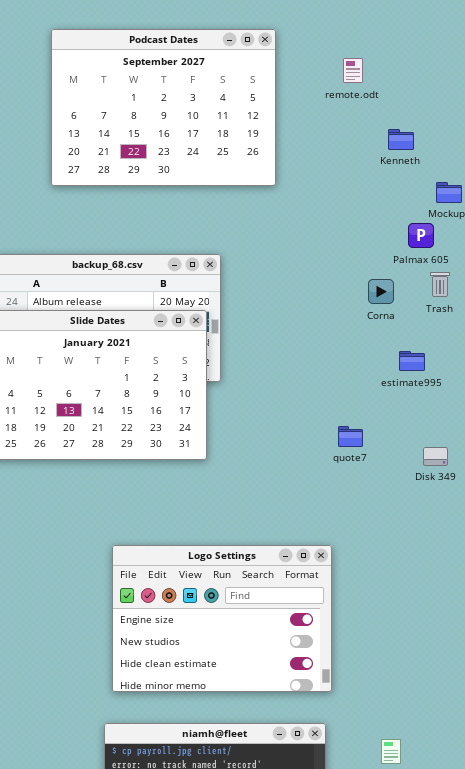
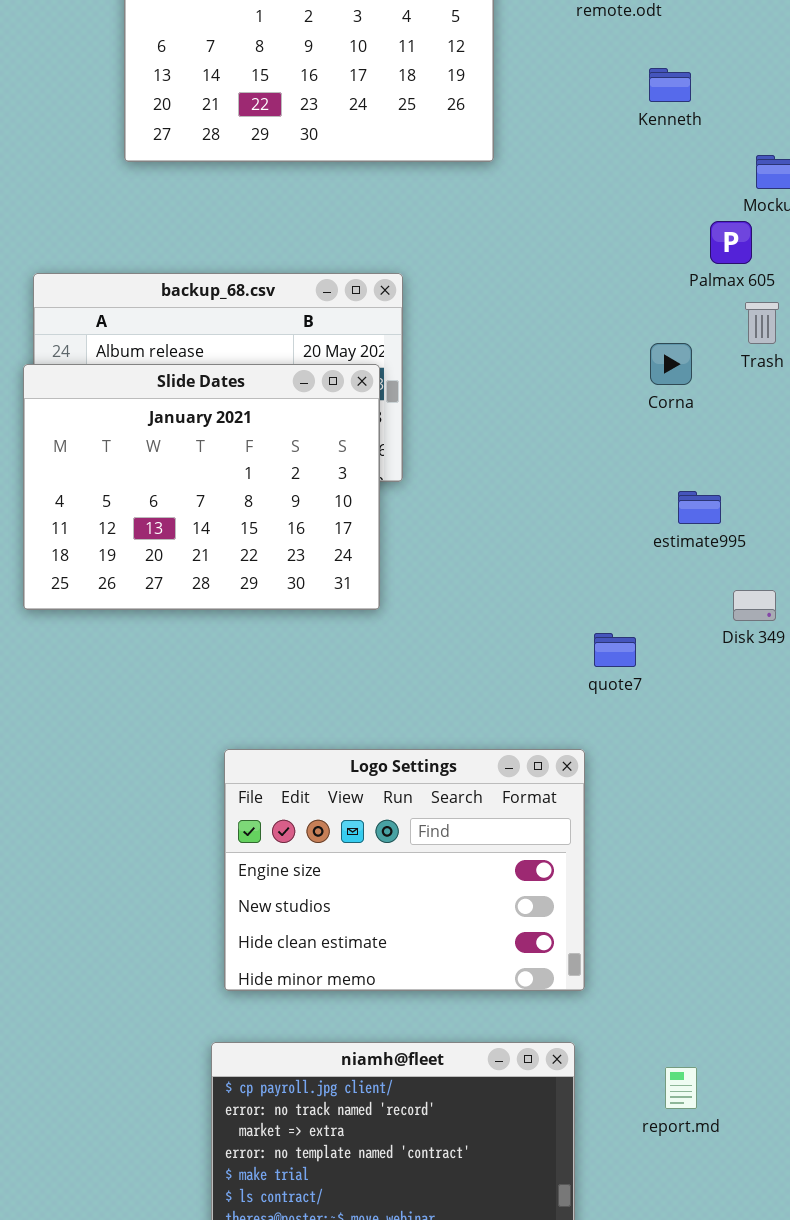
Kenneth: [388,129,414,150] -> [649,68,691,102], moved
Corna: [368,279,394,304] -> [650,343,692,385], moved
estimate995: [399,351,425,371] -> [678,491,721,524], moved
quote7: [338,426,363,447] -> [594,633,636,667], moved

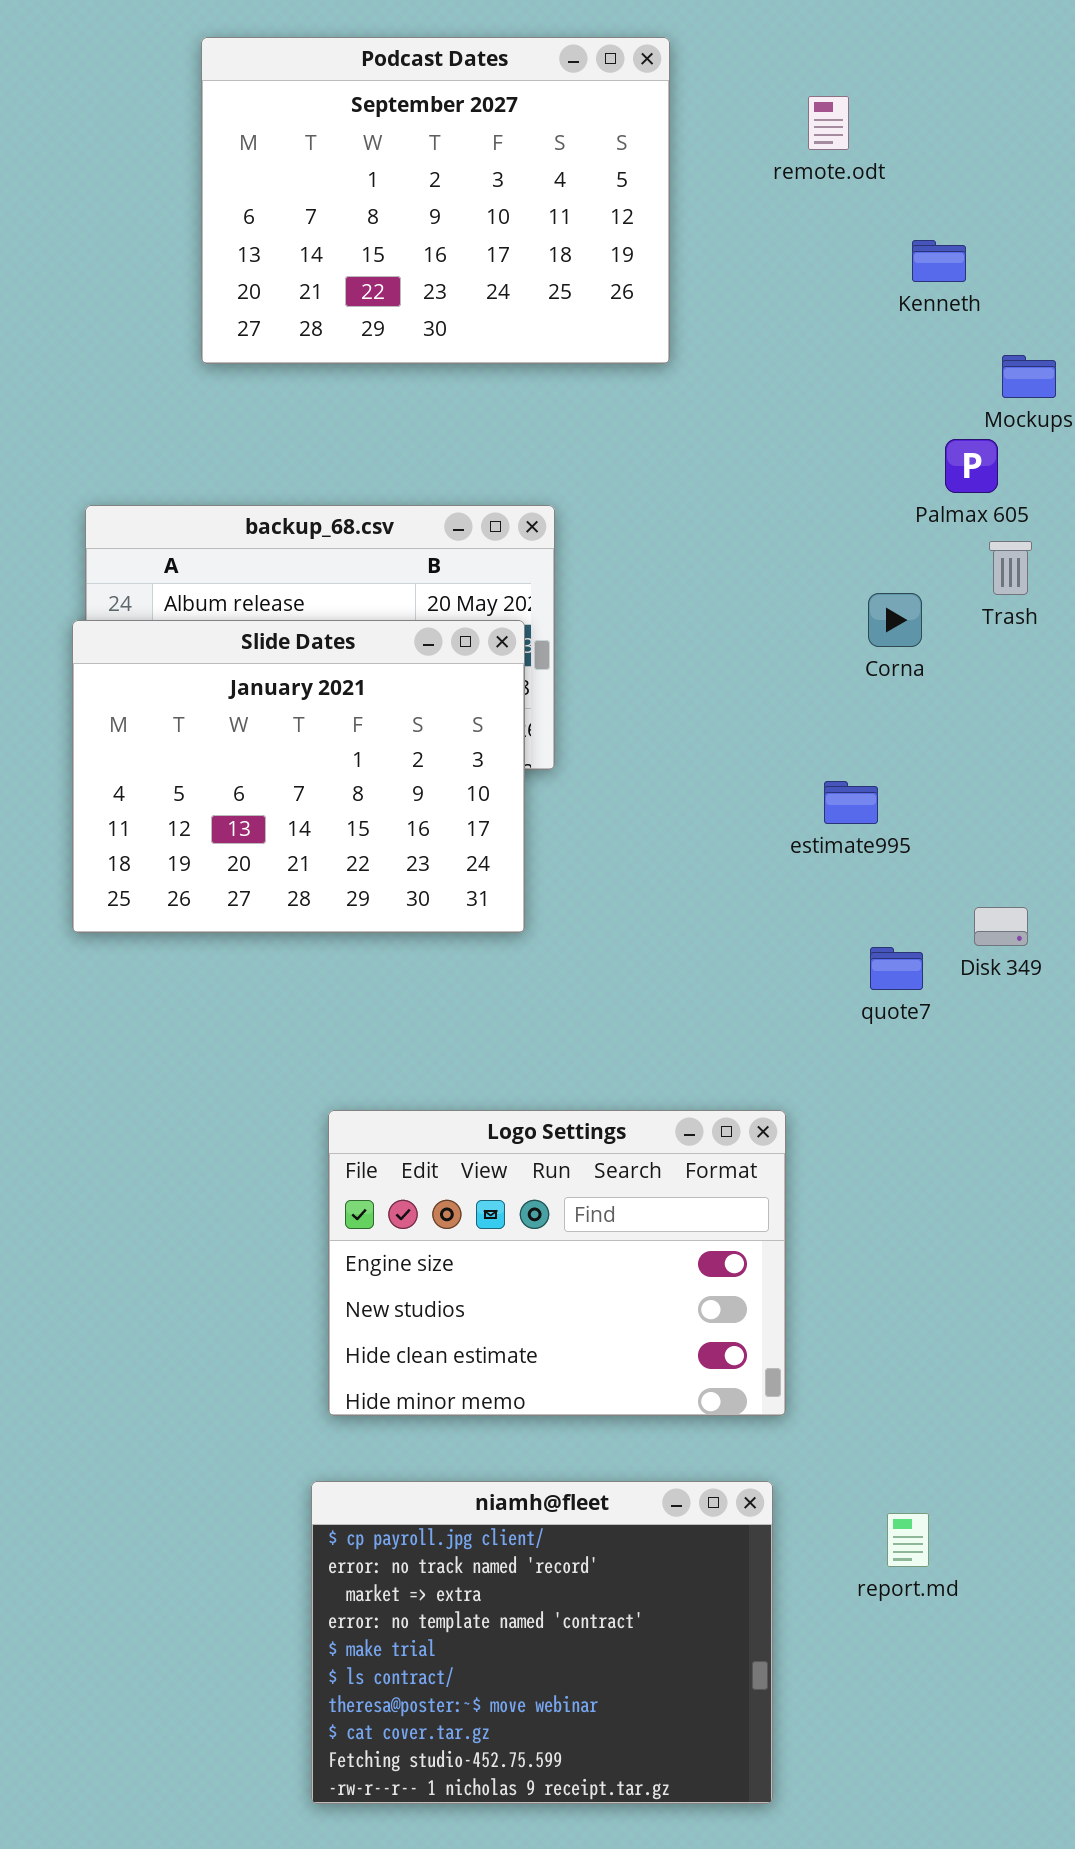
Kenneth: [649,68,691,102] -> [912,240,966,282], moved
estimate995: [678,491,721,524] -> [824,781,878,824], moved
quote7: [594,633,636,667] -> [870,947,923,990], moved

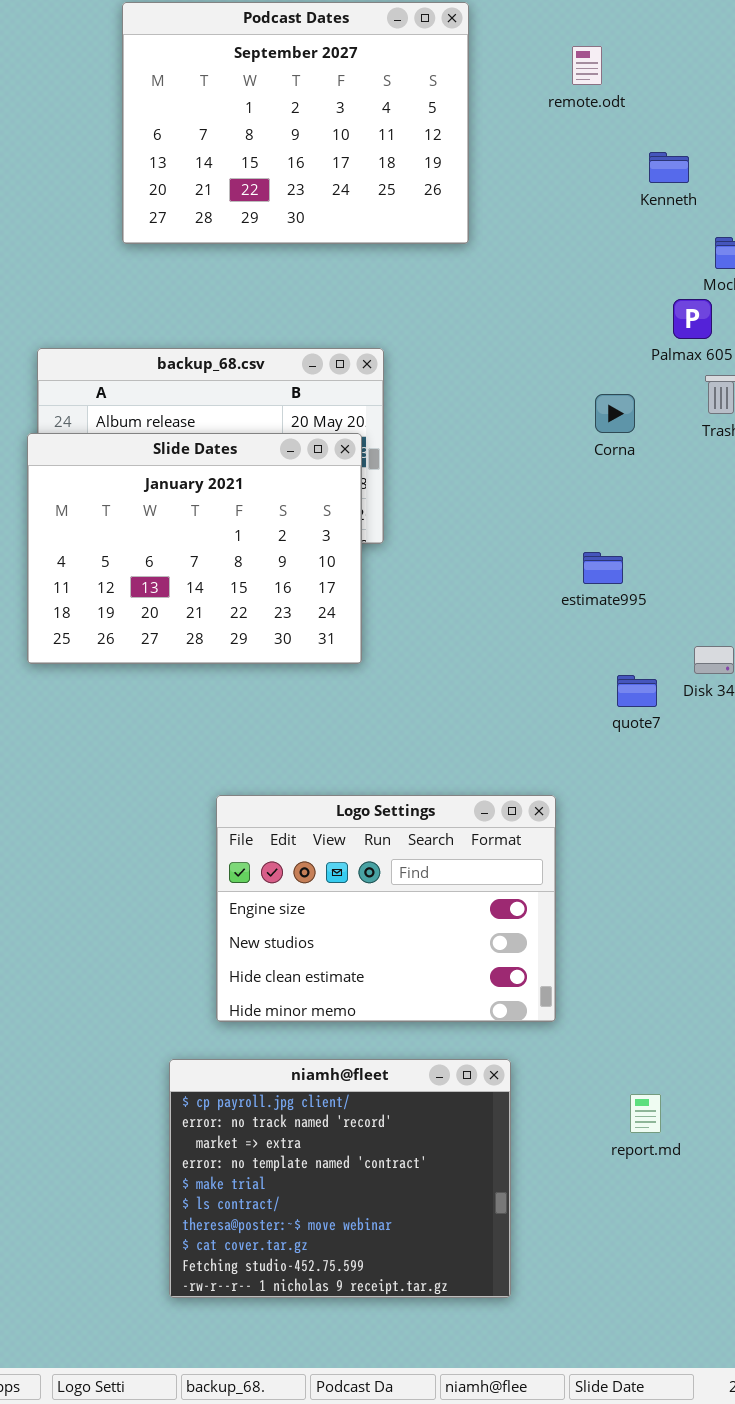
Corna: [868,593,922,647] -> [595,394,635,433], moved
niamh@fleet: [311,1481,773,1804] -> [169,1059,511,1298], moved

